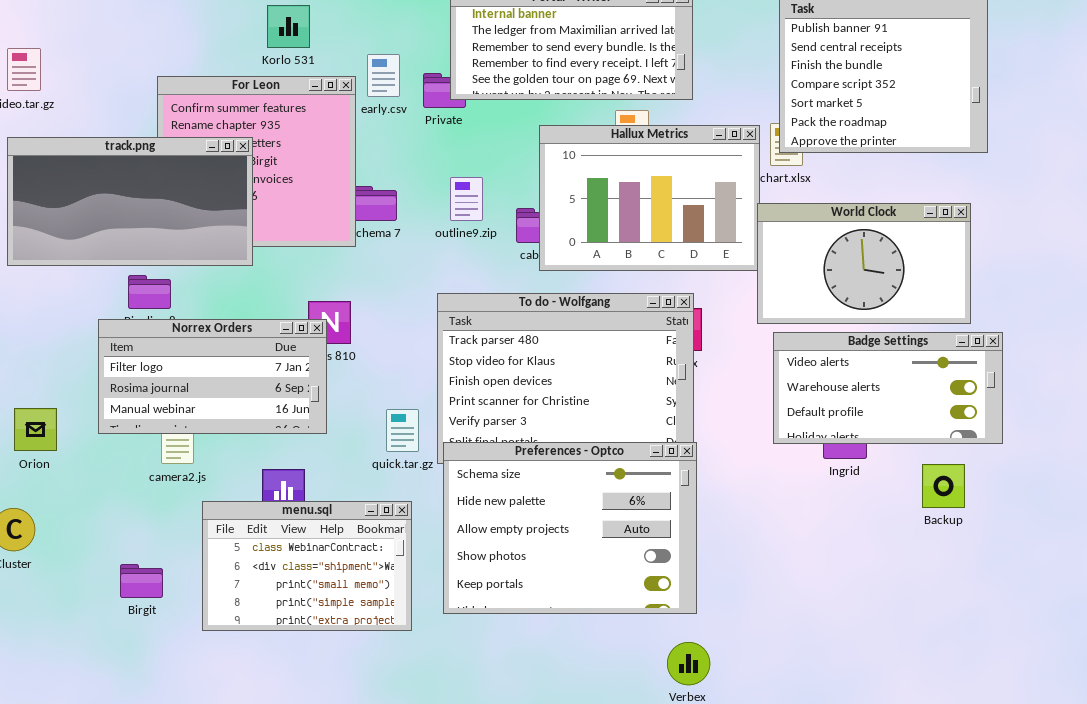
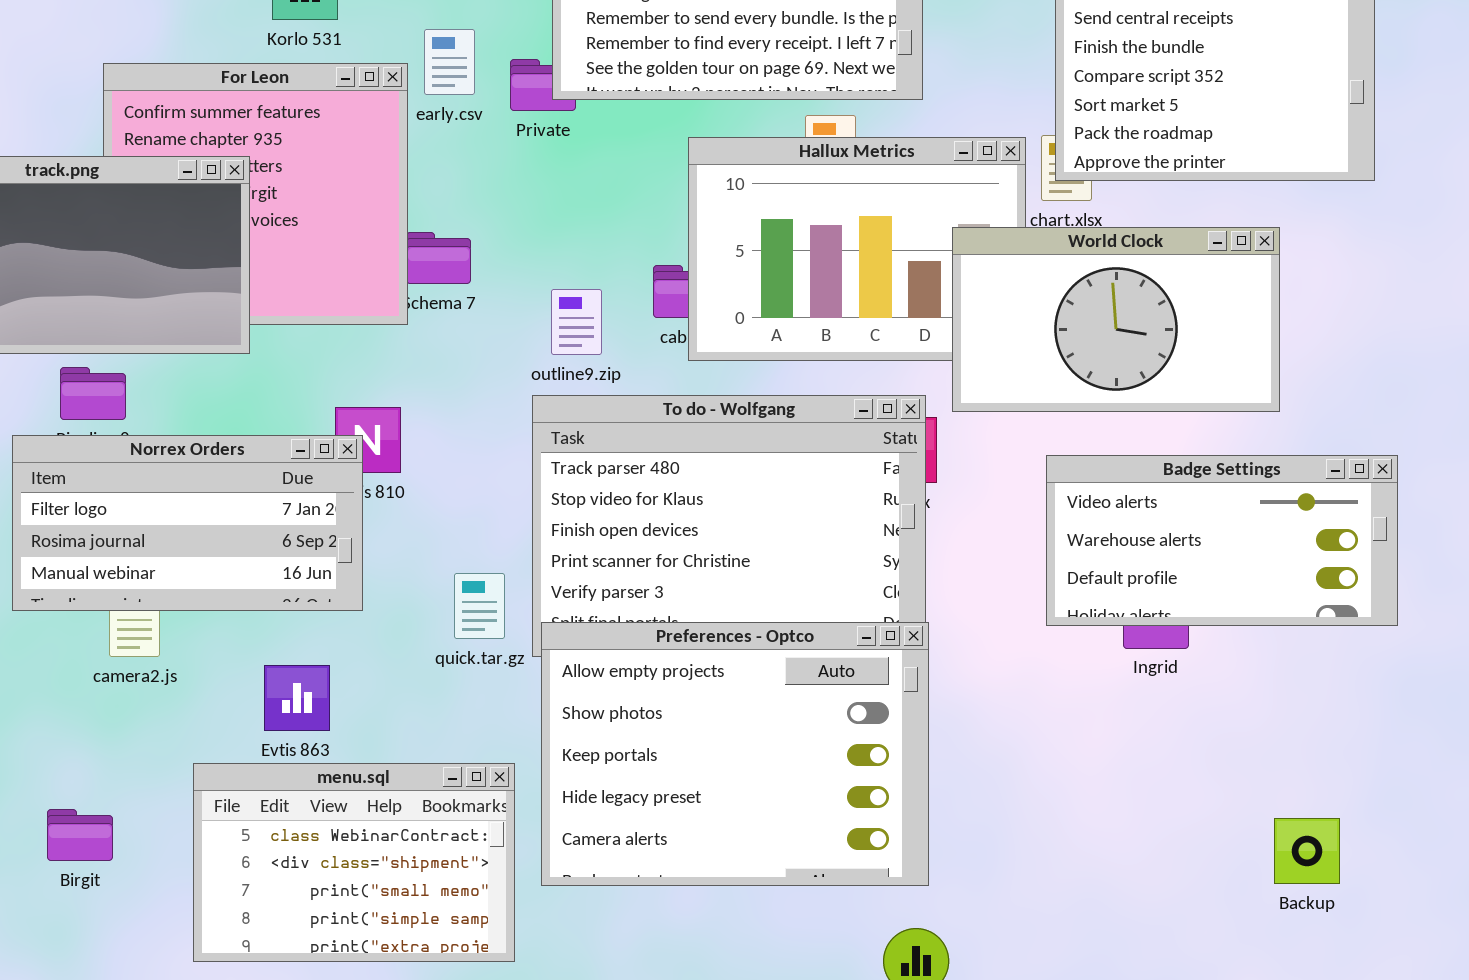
outline9.zip: [450,177,483,221] -> [551,289,602,355], moved
World Clock: [757,203,971,324] -> [952,227,1280,412], moved
Preferences - Optco: [443,442,697,614] -> [541,622,929,886], scrolled down 2 rows
Backup: [922,464,965,508] -> [1274,818,1340,884], moved
menu.sql: [202,501,412,631] -> [193,763,515,962], moved

